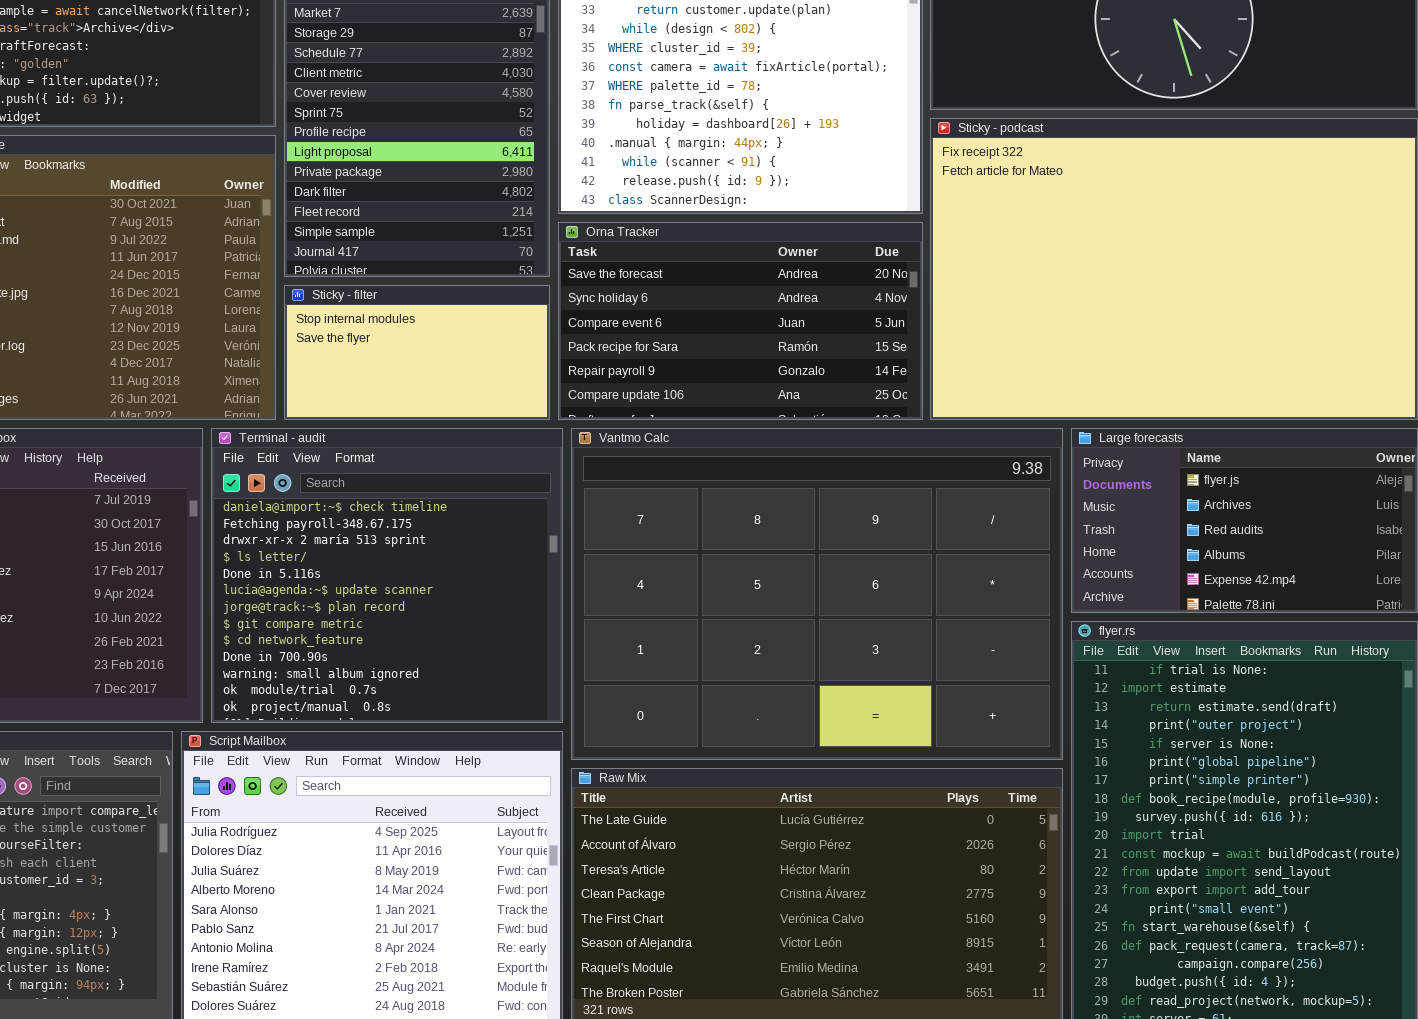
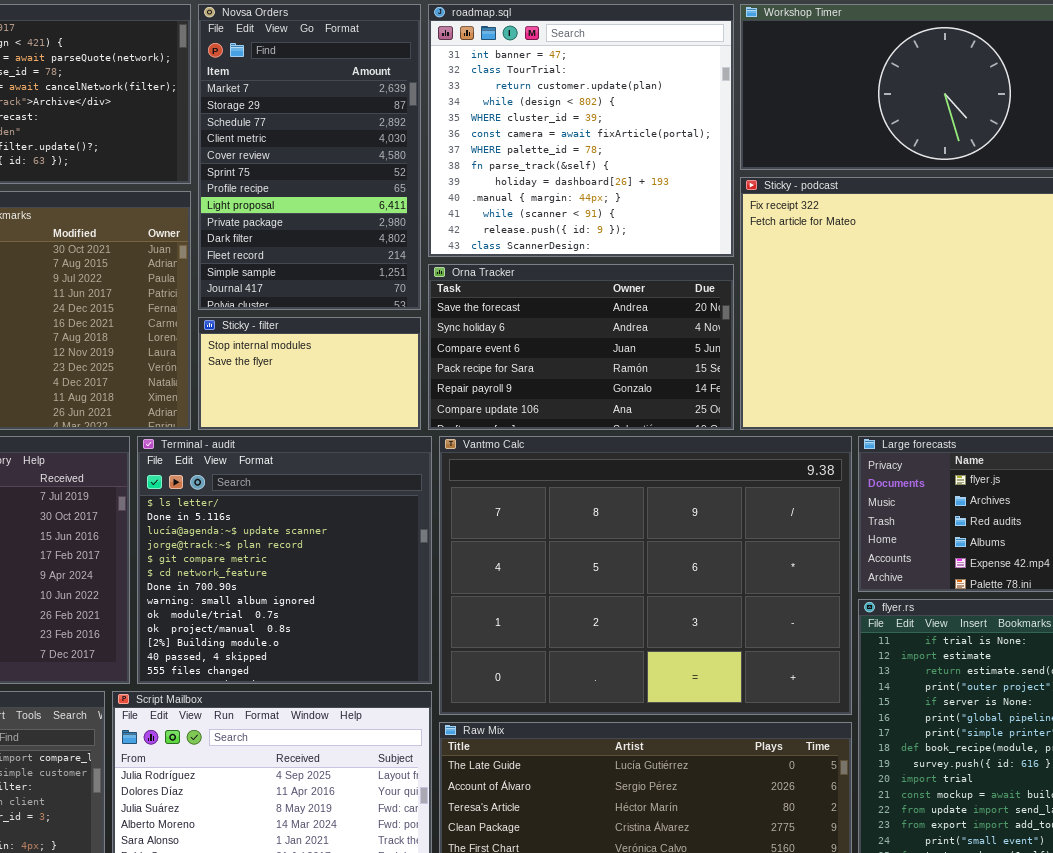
Terminal - audit: [211,428,563,723] -> [137,436,432,684], scrolled down 3 rows

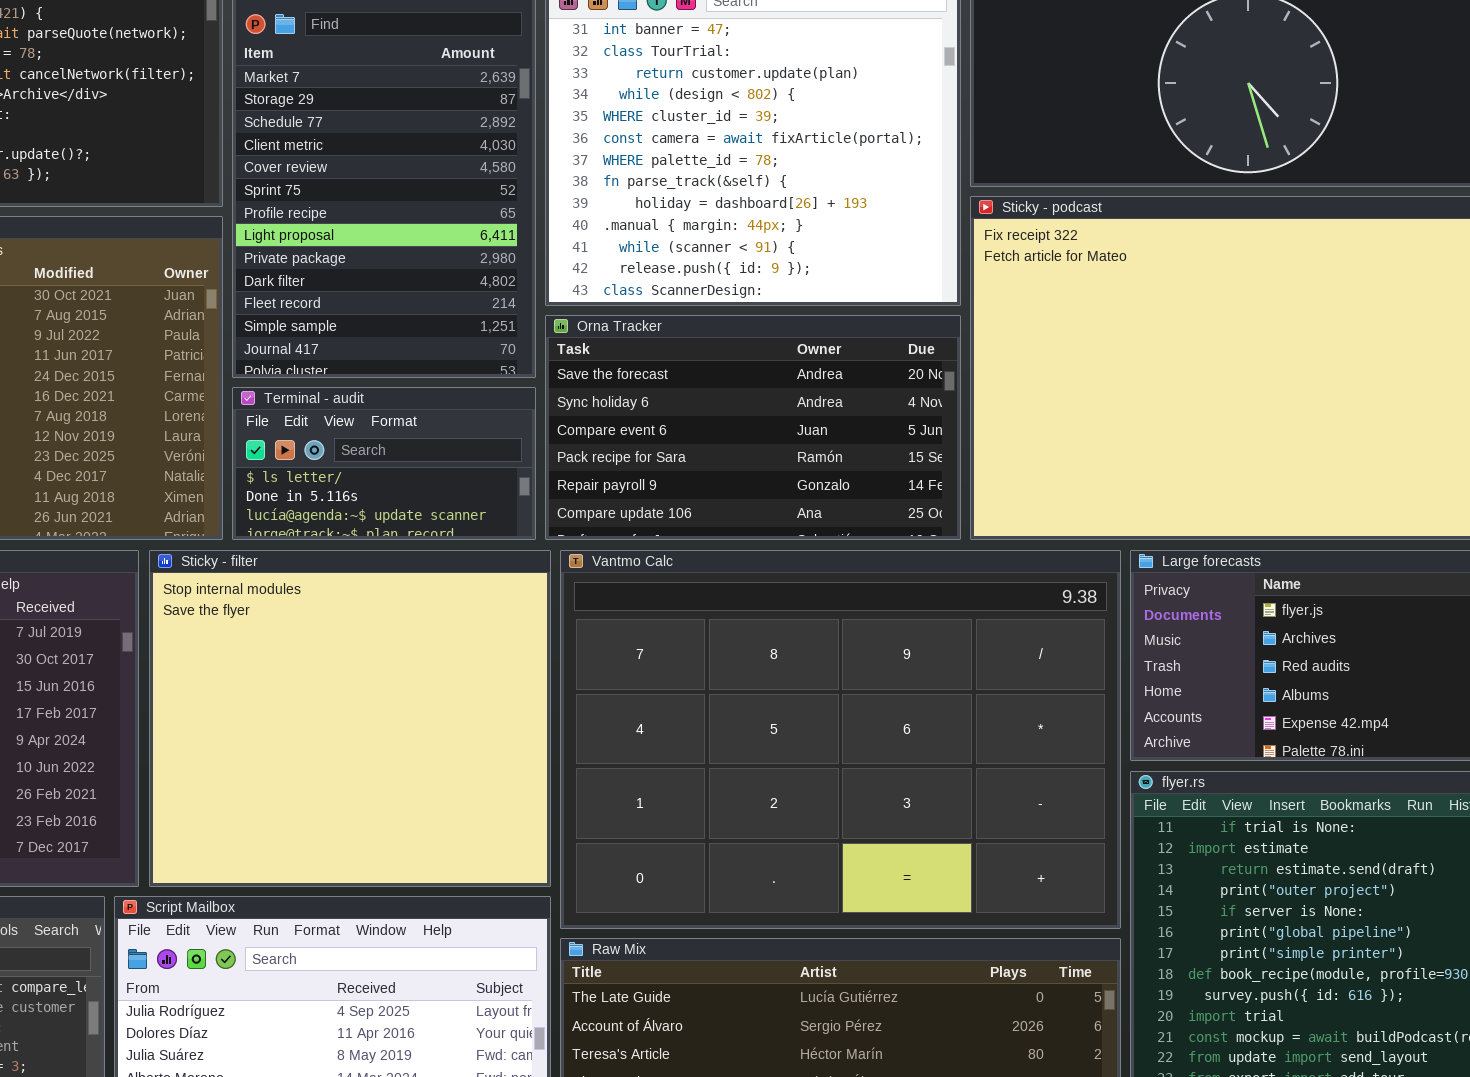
Sticky - filter: [198,317,421,430] -> [149,550,551,887], moved, resized
Terminal - audit: [137,436,432,684] -> [232,387,536,540], moved, resized

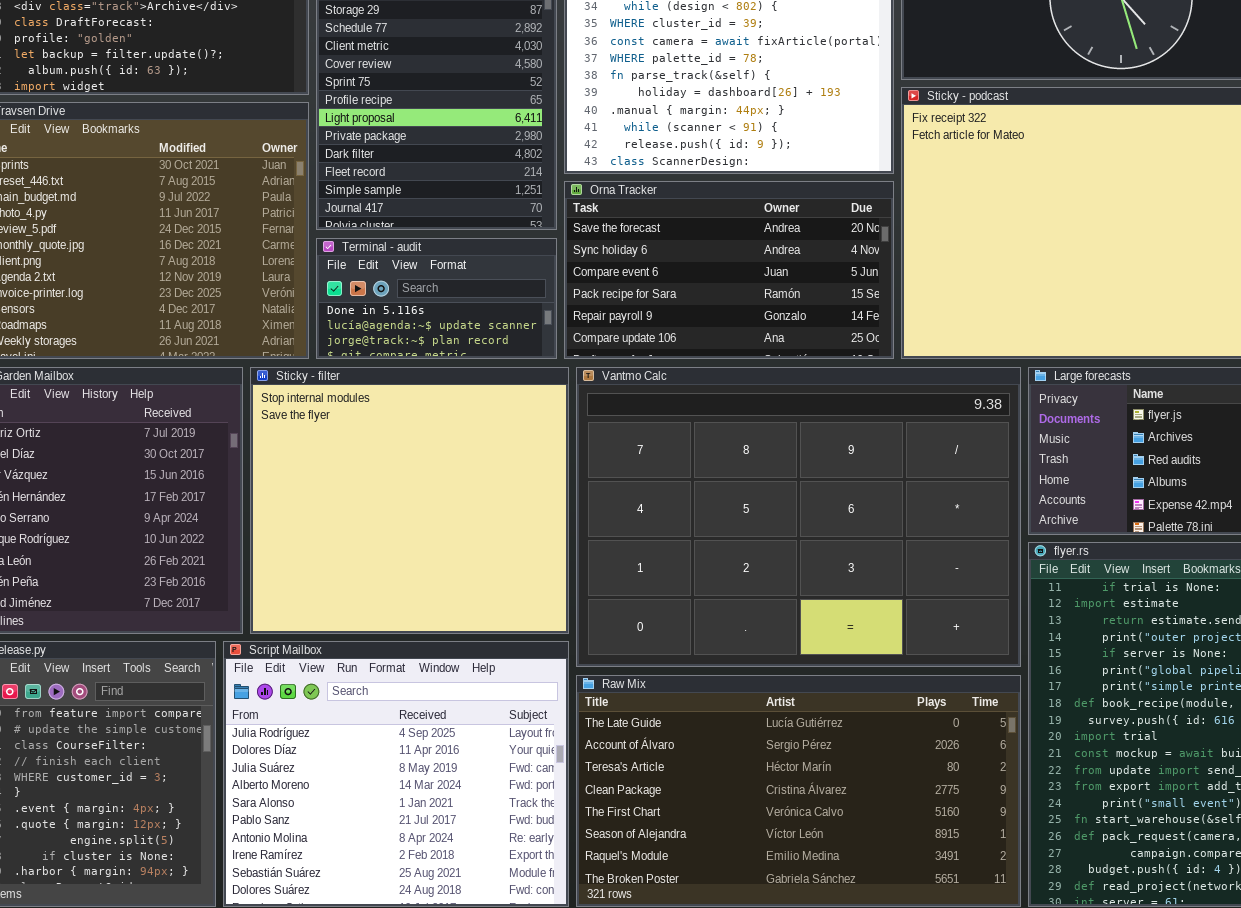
Terminal - audit: [232,387,536,540] -> [316,238,557,359], scrolled down 1 row

